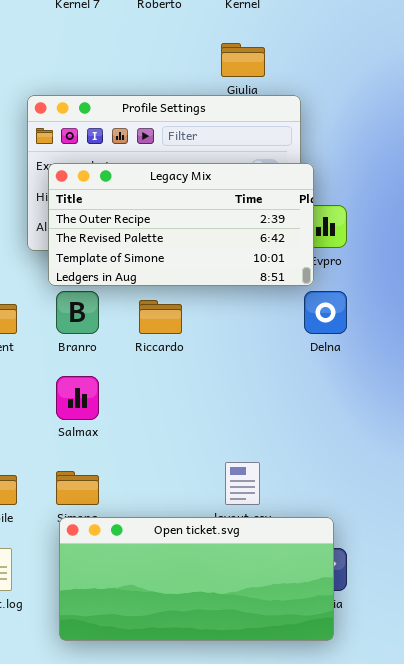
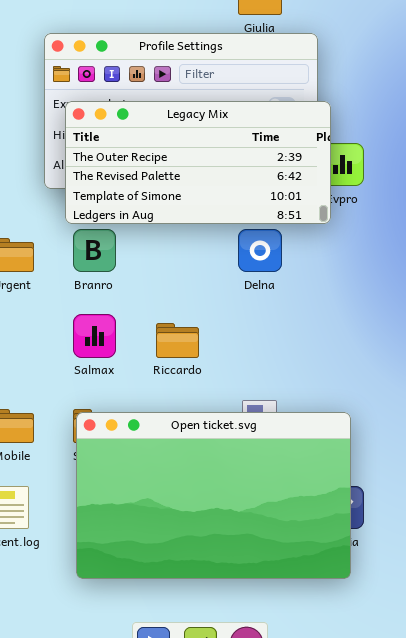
Delna: [304,291,347,334] -> [238,229,282,272], moved
Riccardo: [139,300,182,334] -> [156,323,199,358], moved
Open ticket.svg: [59,517,334,641] -> [76,412,351,579], resized

